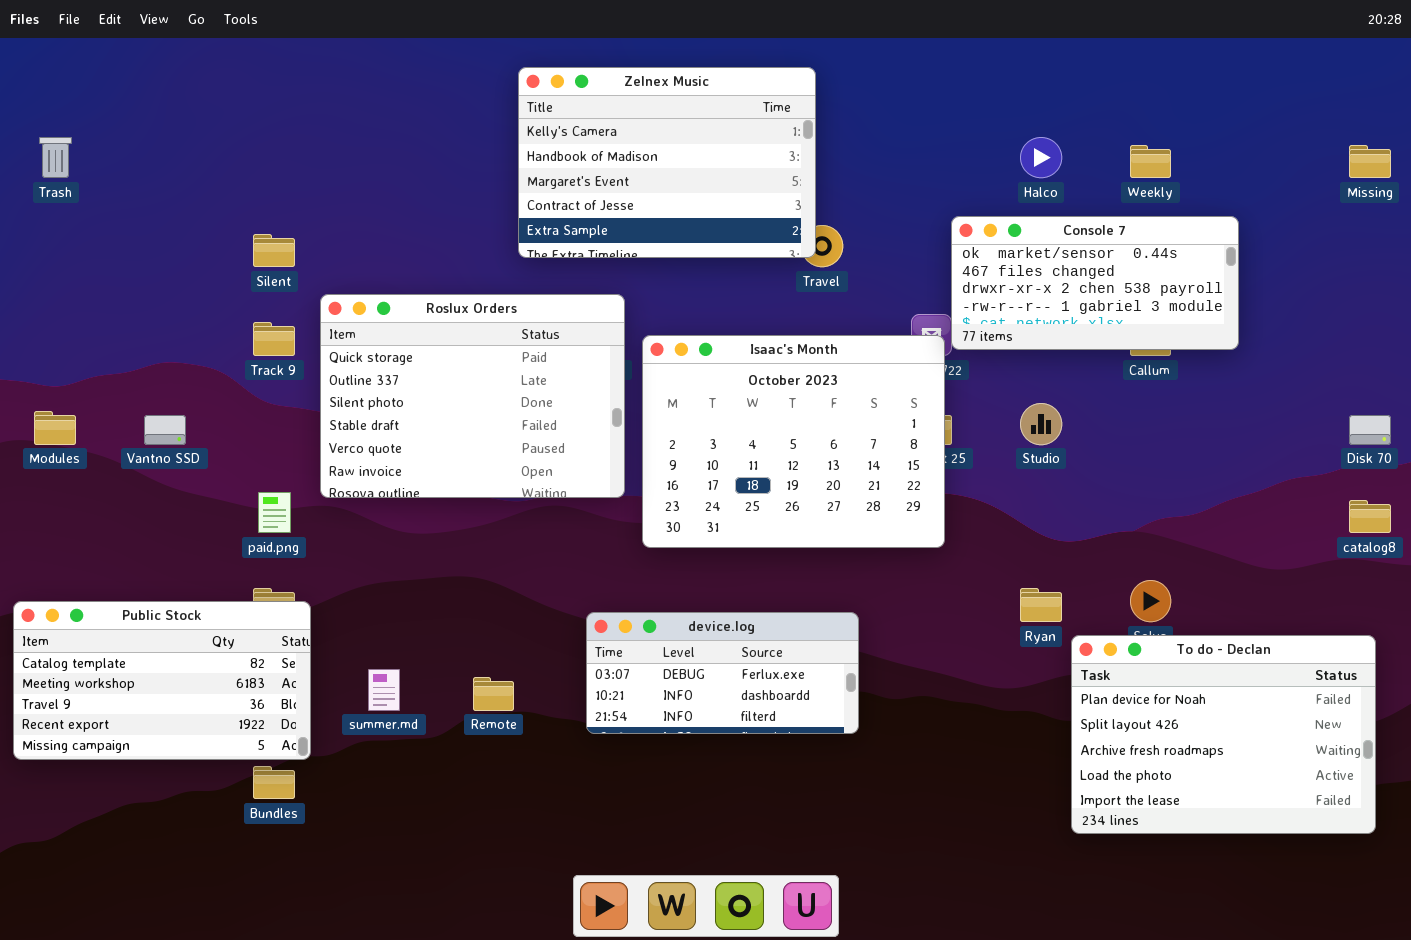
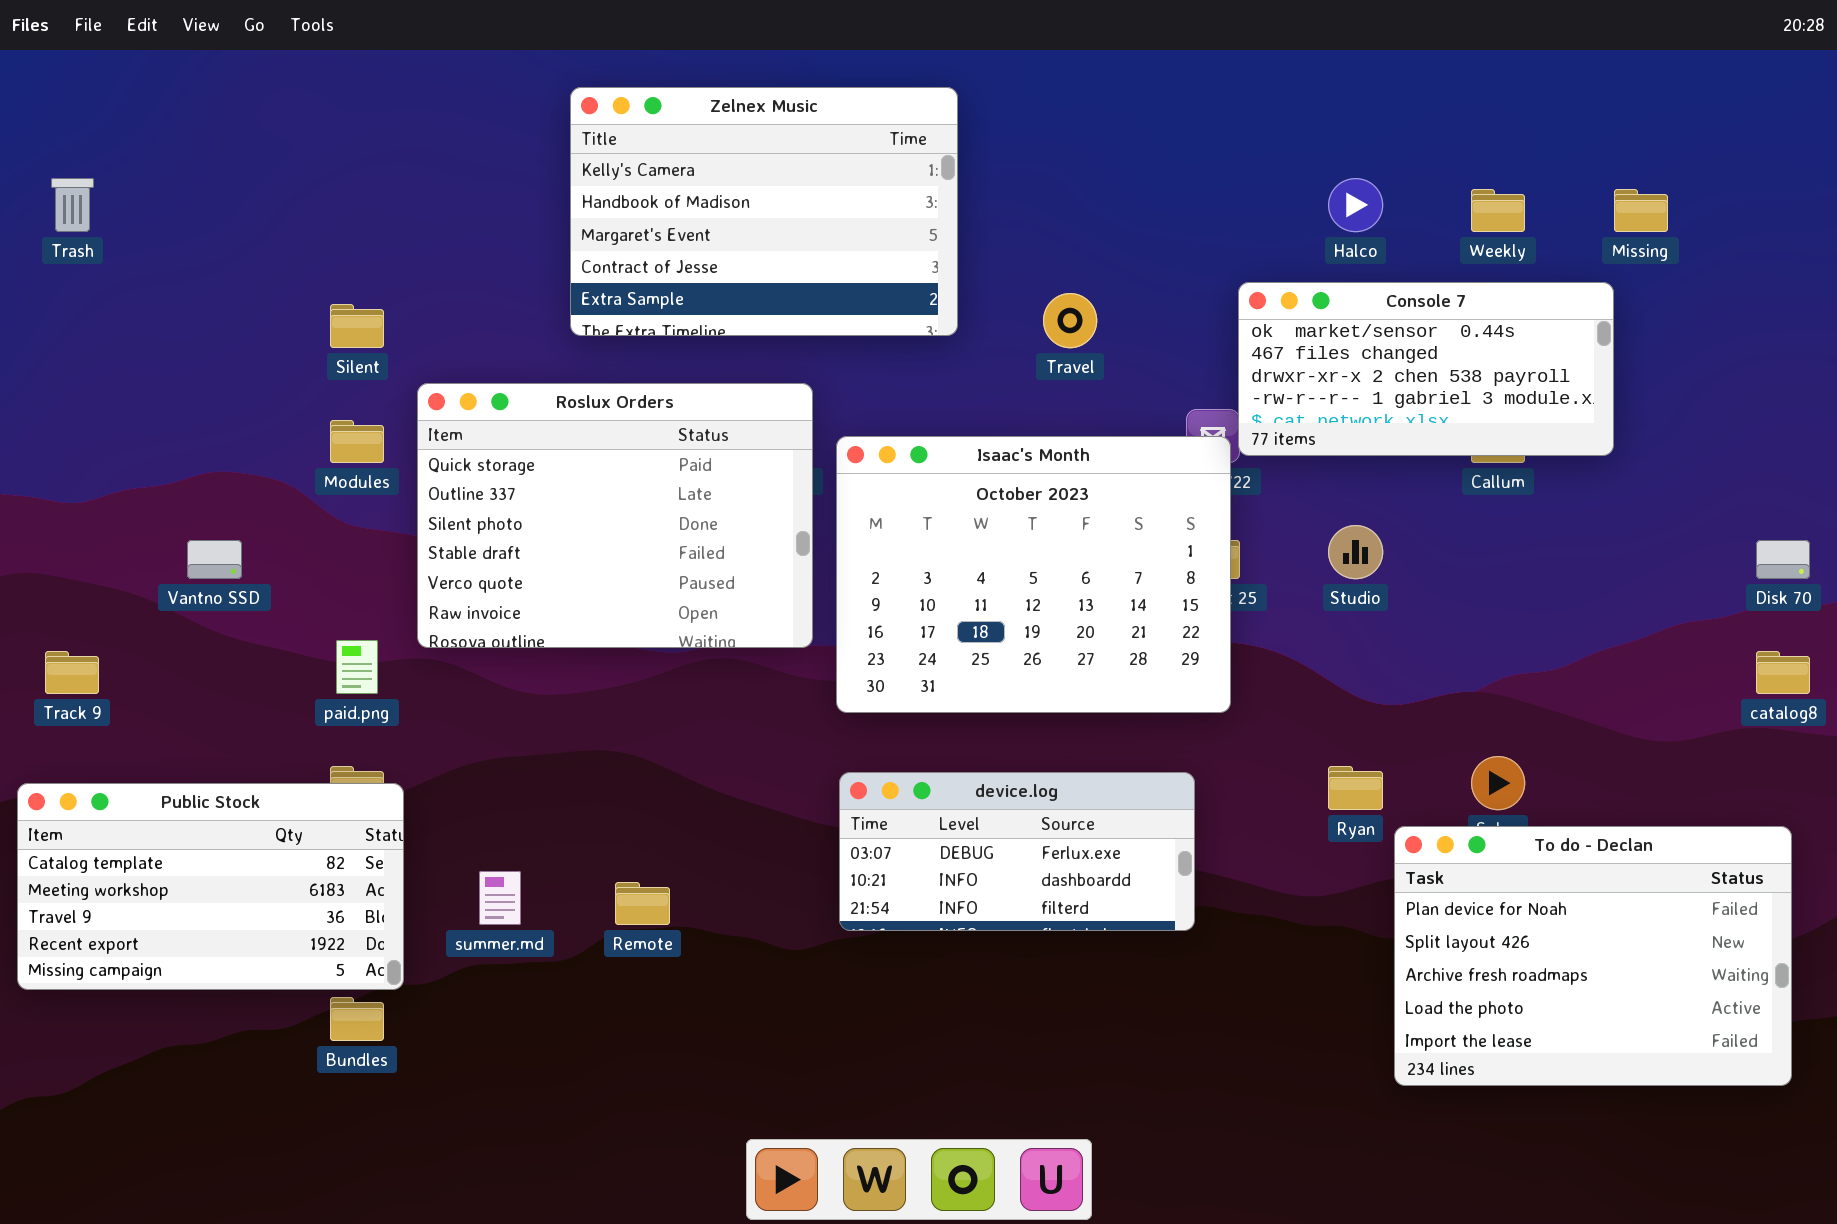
Zelnex Music: [518,67,816,258] -> [570,87,958,336], moved
Missing: [1349,145,1391,178] -> [1614,189,1668,232], moved
Track 9: [253,322,295,356] -> [45,651,99,694], moved
Modules: [34,411,76,445] -> [330,420,384,463], moved
device.log: [586,612,859,734] -> [839,772,1195,931], moved

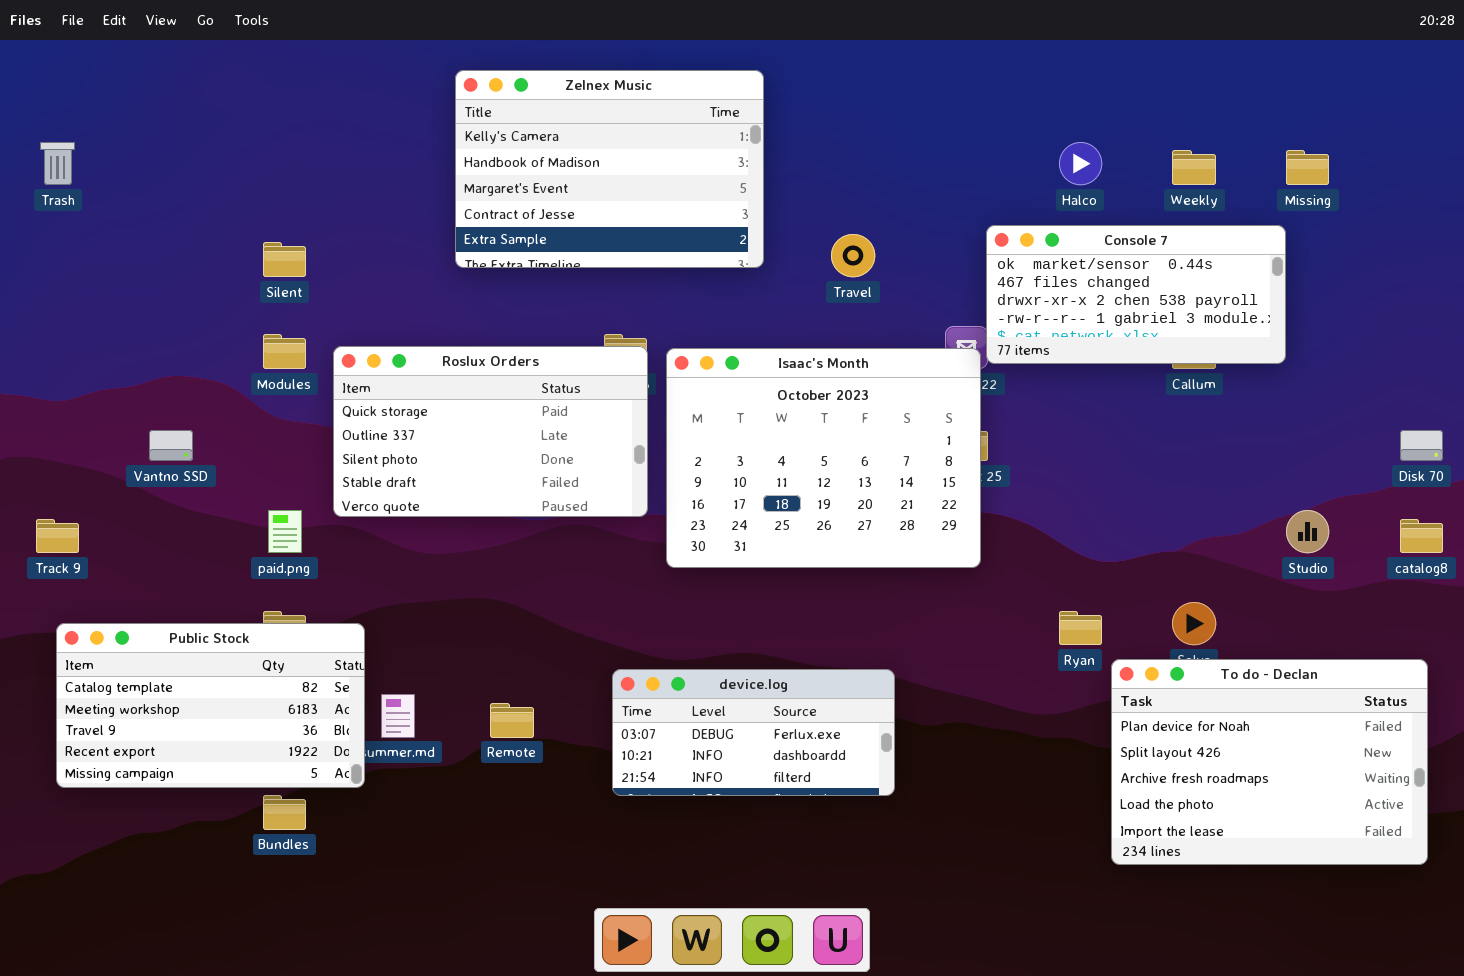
Roslux Orders: [417,383,813,648] -> [333,346,648,517], resized
Studio: [1328,525,1383,579] -> [1286,510,1329,553], moved
device.log: [839,772,1195,931] -> [612,669,895,796], moved
Public Stock: [17,783,404,990] -> [56,623,365,788], moved

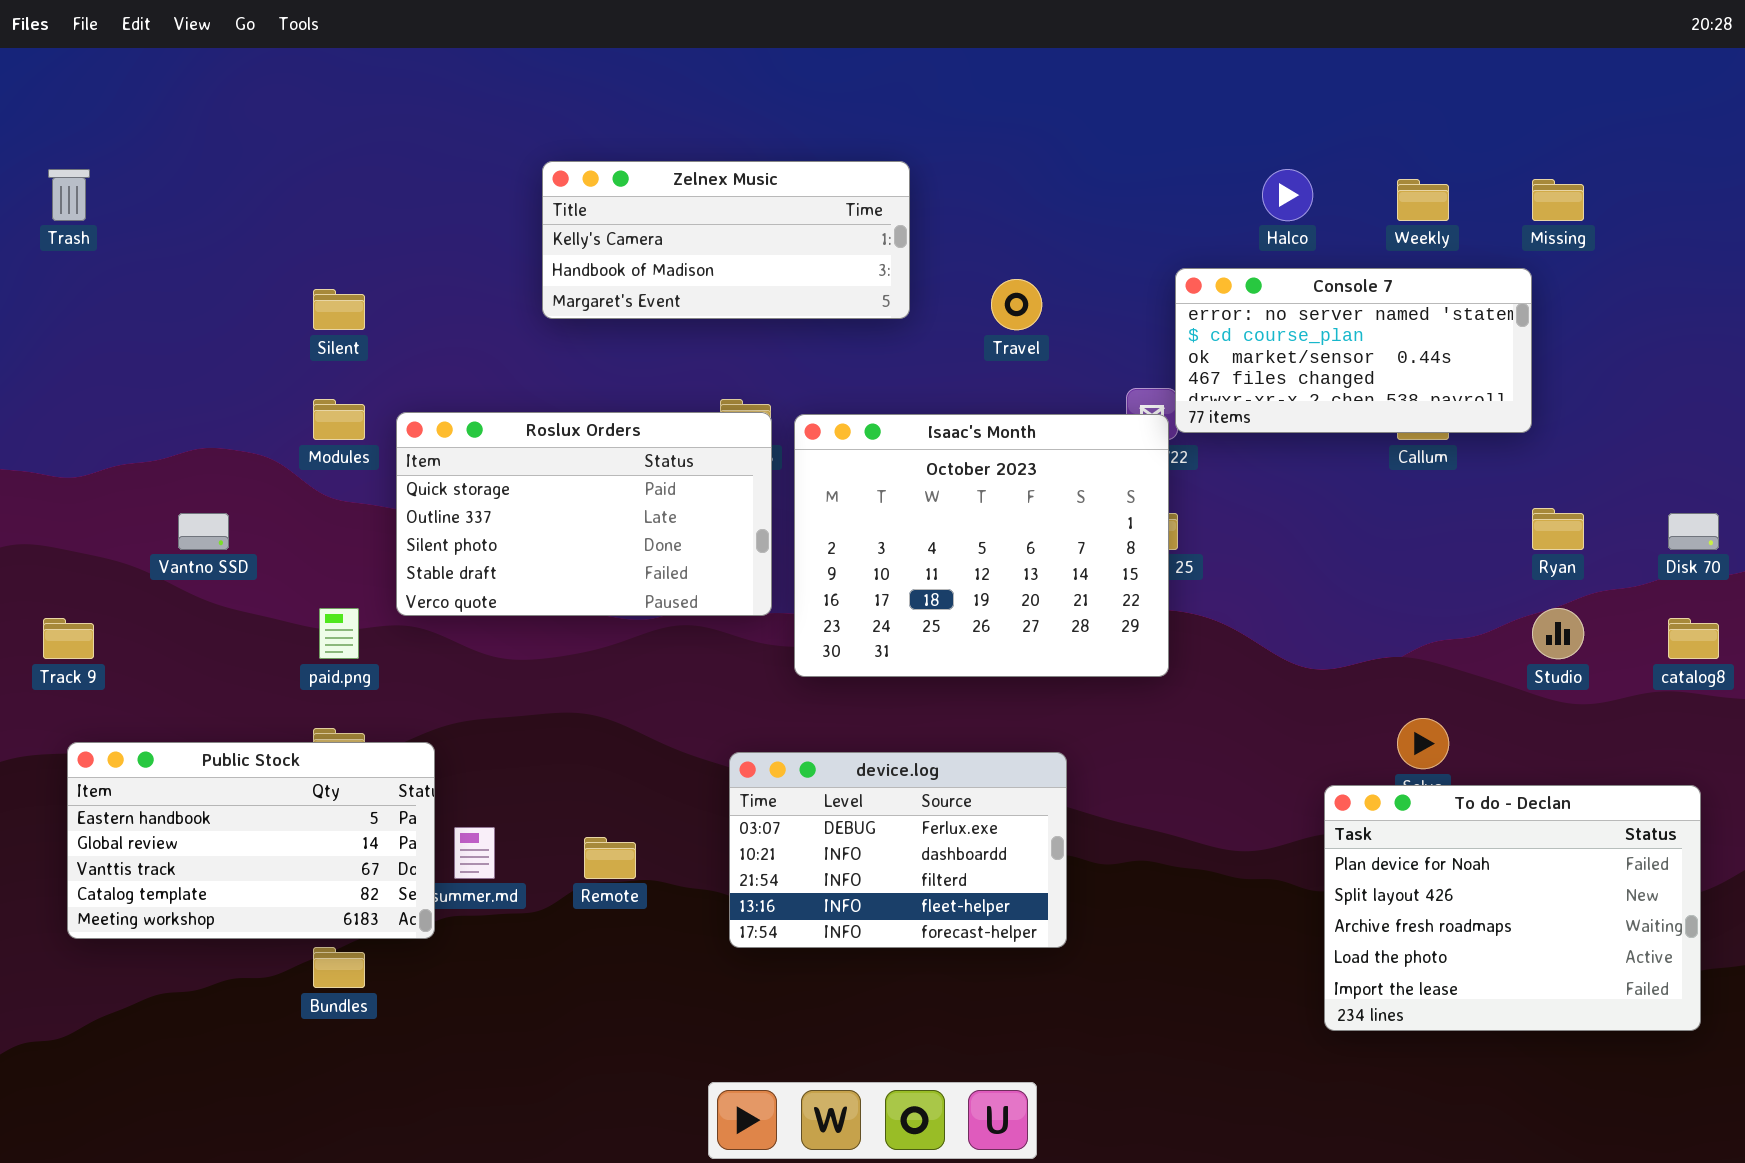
Zelnex Music: [455,70,764,268] -> [542,161,910,319], resized
Console 7: [986,225,1286,364] -> [1175,268,1532,433], scrolled up 2 rows
Ryan: [1059,611,1102,645] -> [1532,508,1584,550], moved
Public Stock: [56,623,365,788] -> [67,742,435,939], scrolled up 3 rows
device.log: [612,669,895,796] -> [729,752,1067,948], resized

